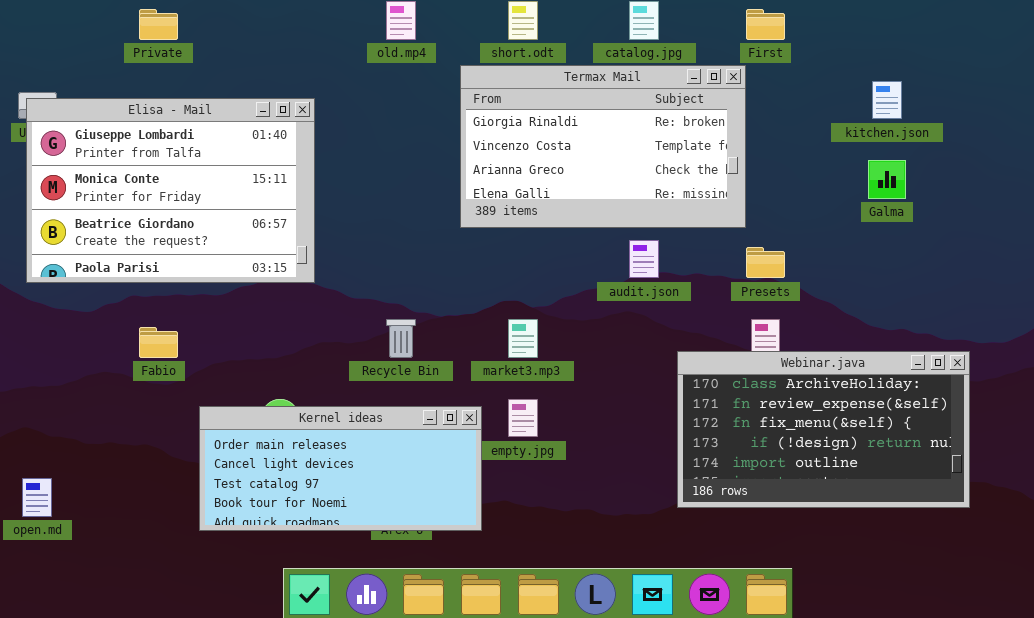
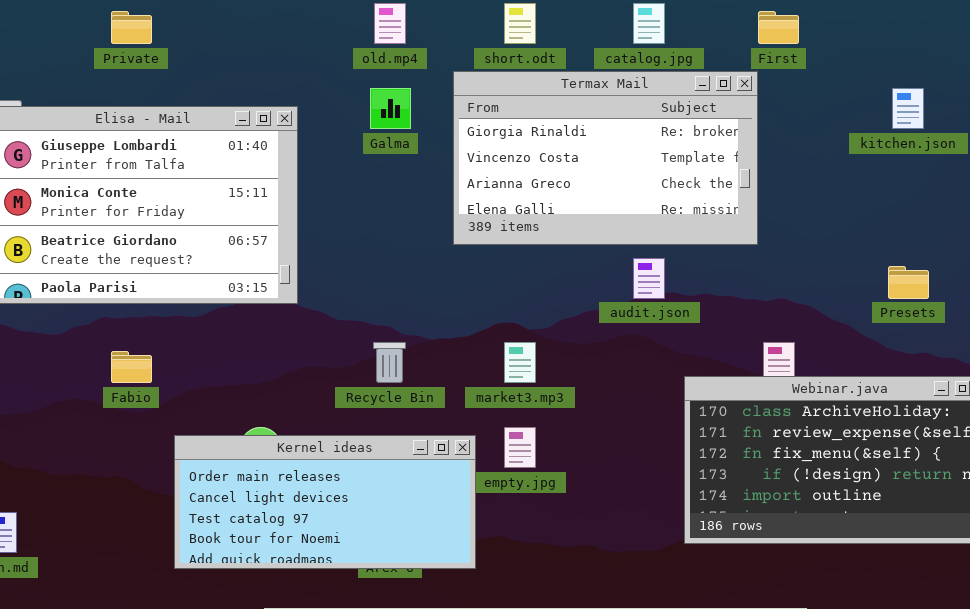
Galma: [868,160,906,199] -> [370,88,411,129], moved
Presets: [746,247,785,278] -> [888,266,929,299], moved

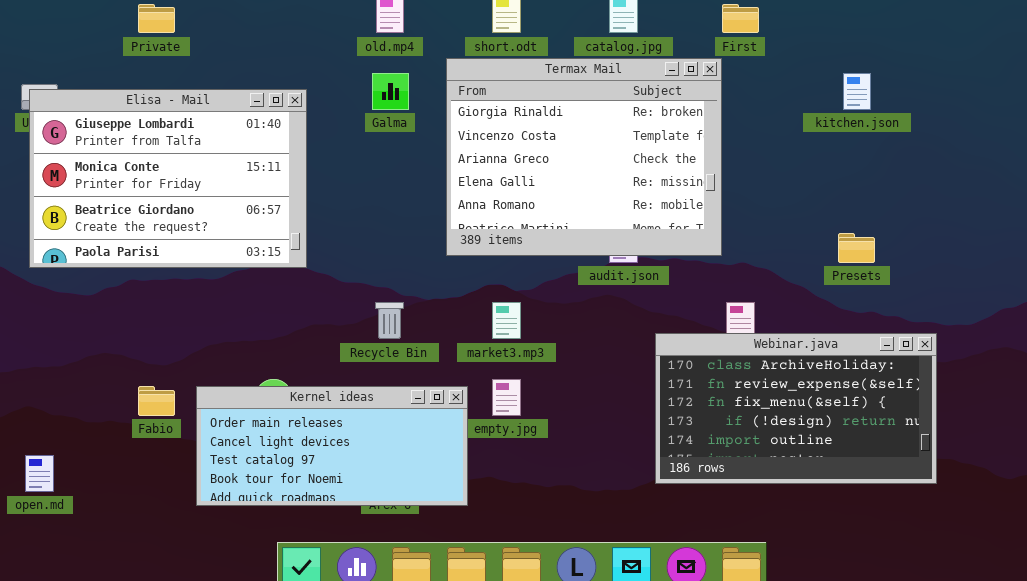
Termax Mail: [453,71,758,245] -> [446,58,722,256], resized
Fabio: [111,351,152,383] -> [138,386,175,416], moved

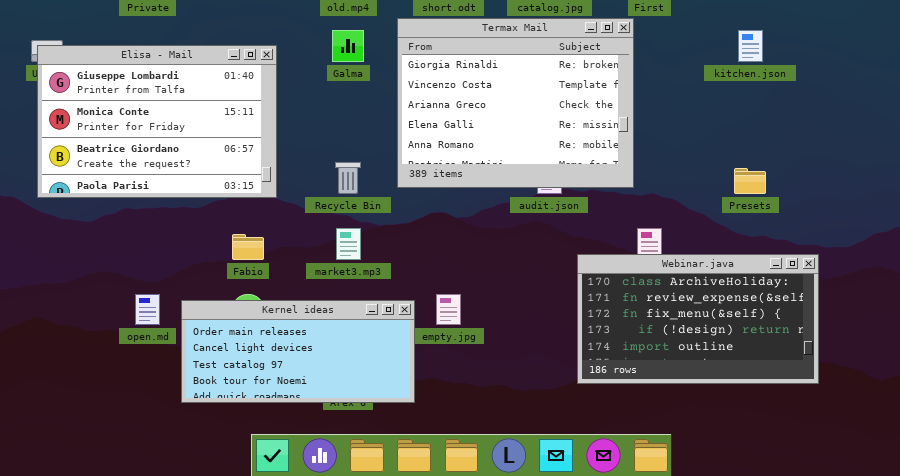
Recycle Bin: [375,302,404,339] -> [335,162,361,194], moved
market3.mp3: [492,302,521,339] -> [336,228,361,260], moved
Fabio: [138,386,175,416] -> [232,234,264,260], moved
open.md: [25,455,54,492] -> [135,294,160,325], moved

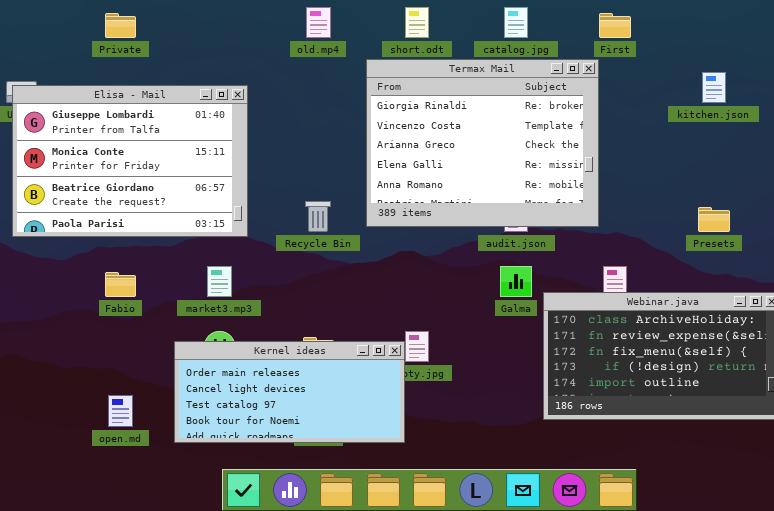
Galma: [332,30,364,62] -> [500,266,532,297], moved
market3.mp3: [336,228,361,260] -> [207,266,232,297], moved
Fabio: [232,234,264,260] -> [105,272,136,297], moved
open.md: [135,294,160,325] -> [108,395,133,427], moved
Kernel ideas: [181,300,415,403] -> [174,341,405,443], moved

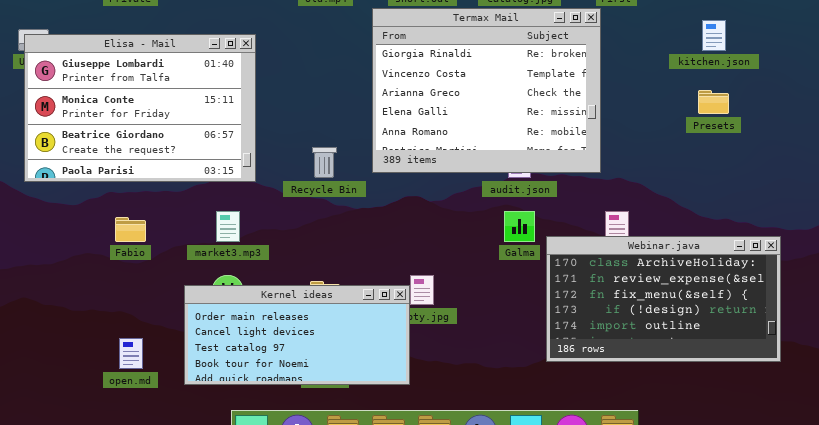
Presets: [698,207,730,232] -> [698,90,729,114], moved

